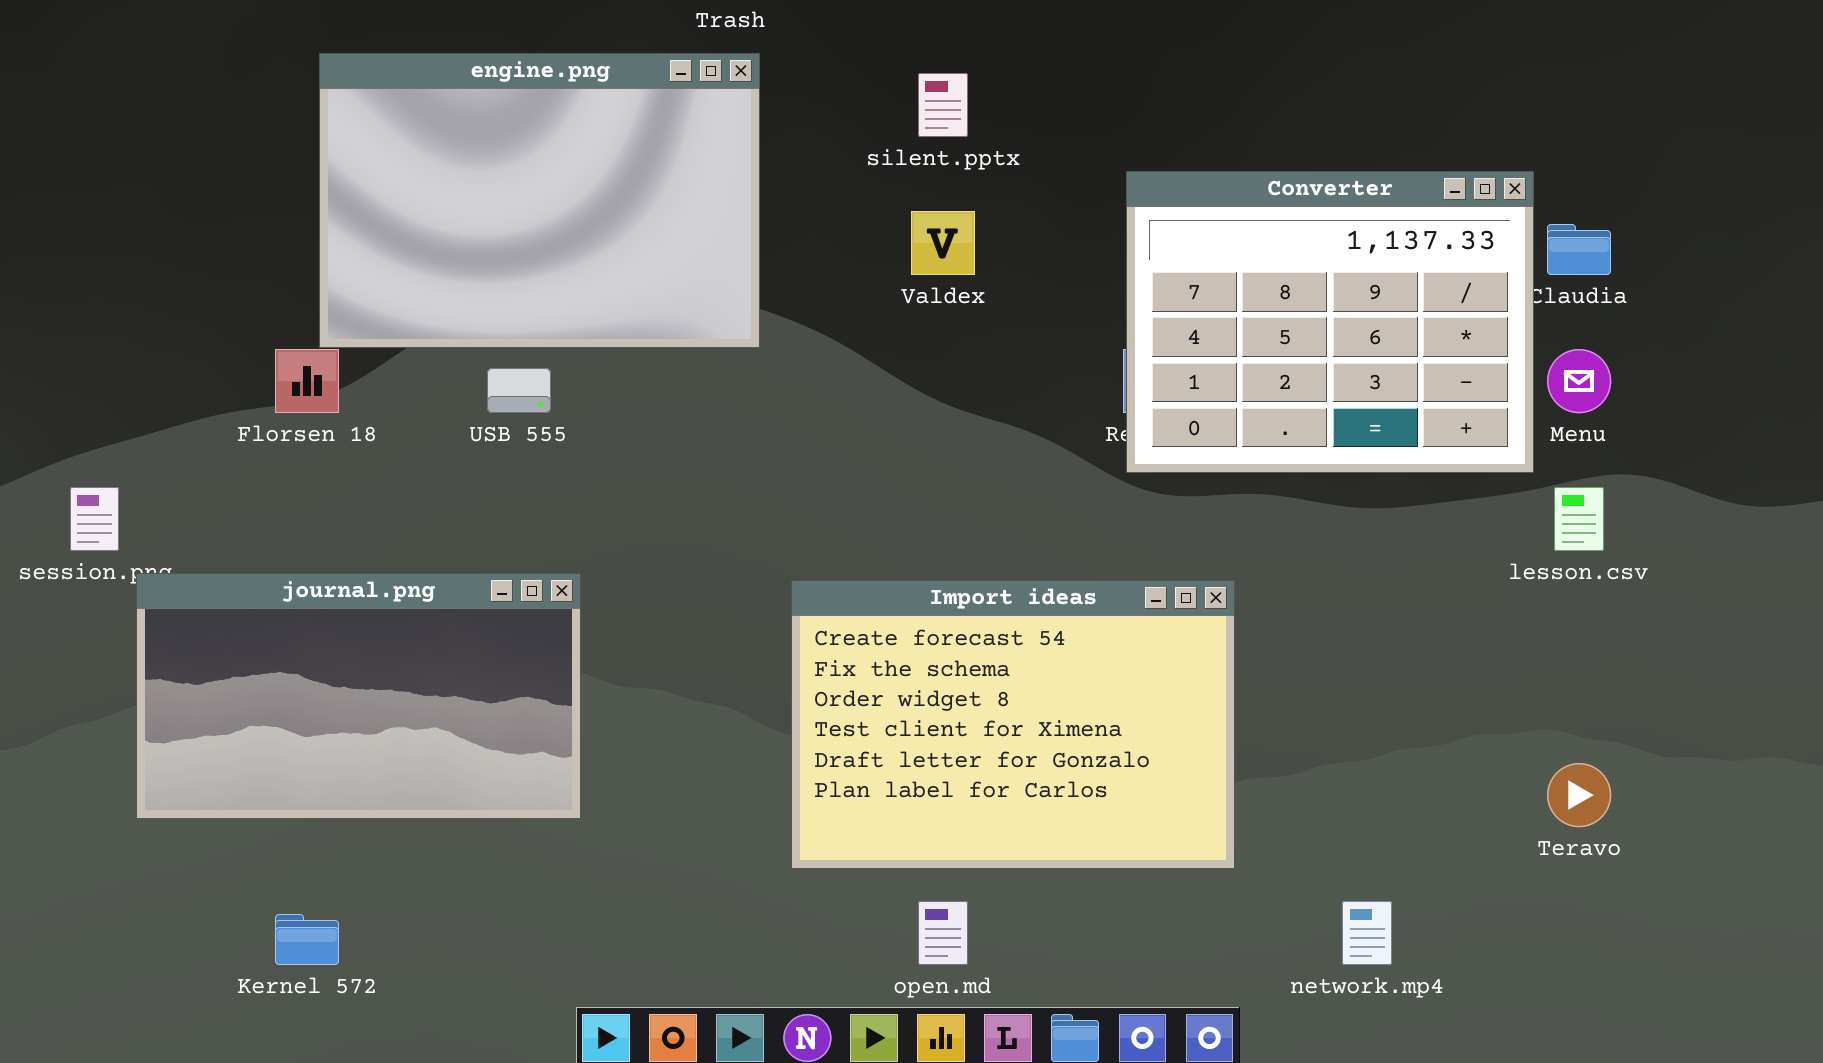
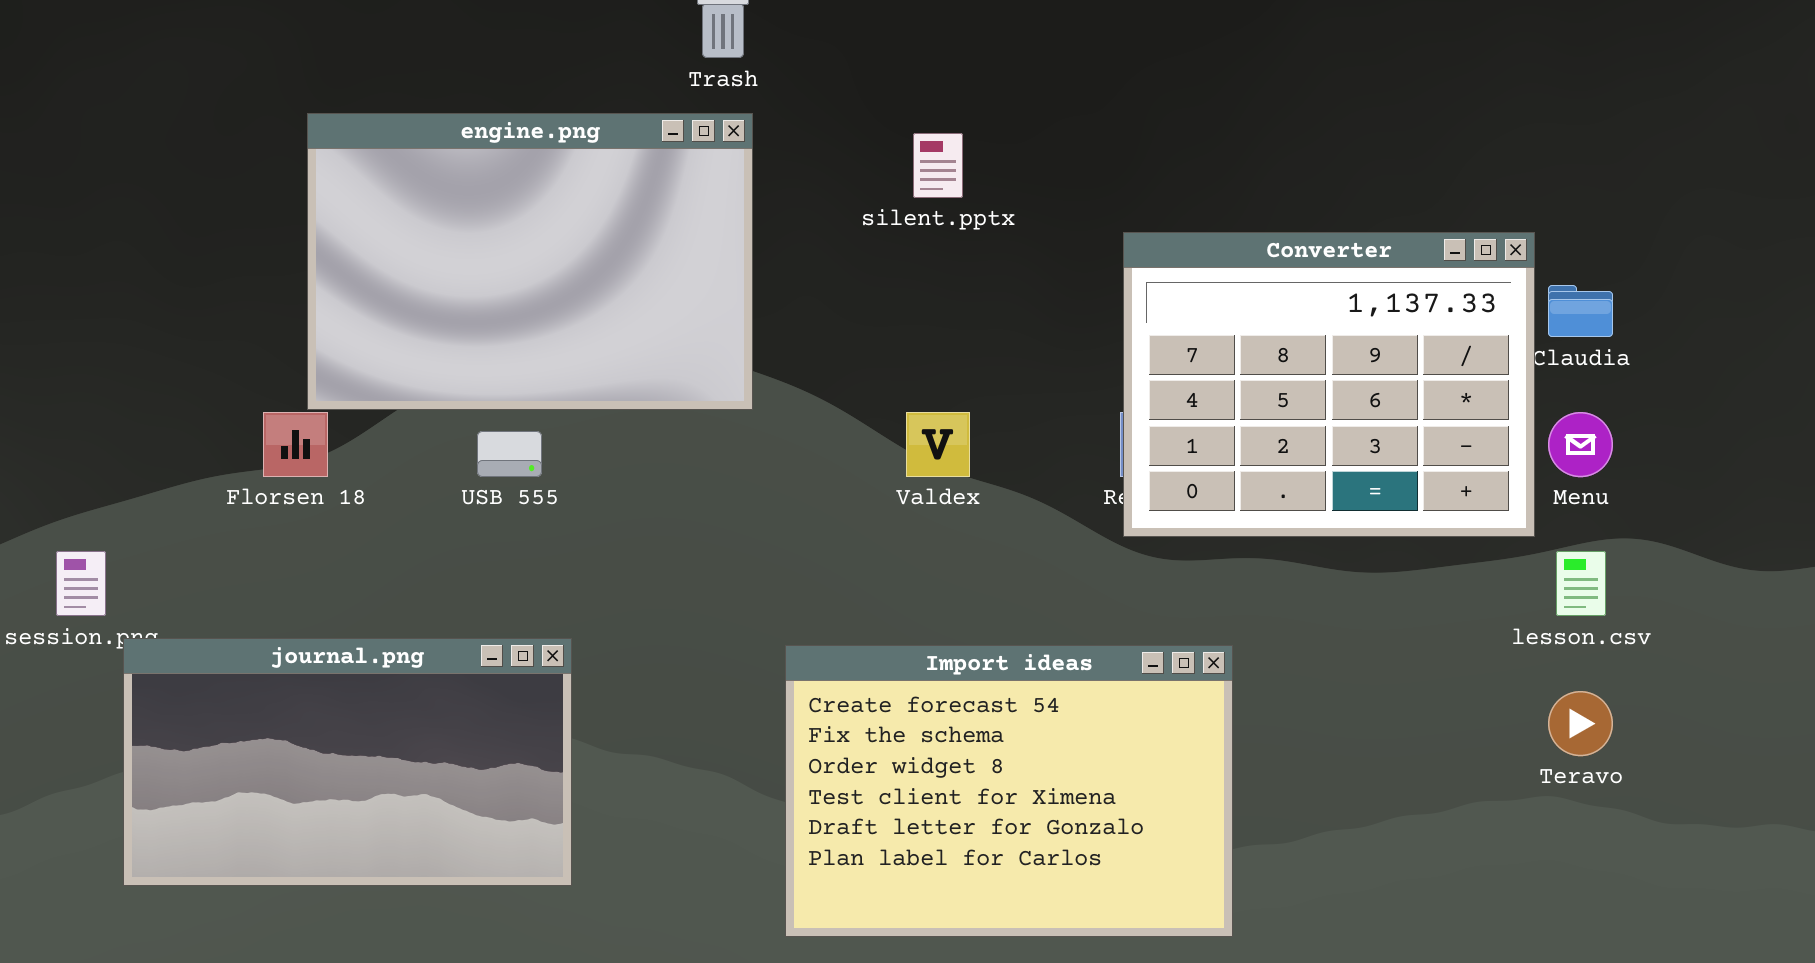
Valdex: [911,211,975,275] -> [906,412,970,477], moved
Teravo: [1547,763,1611,827] -> [1548,691,1613,756], moved

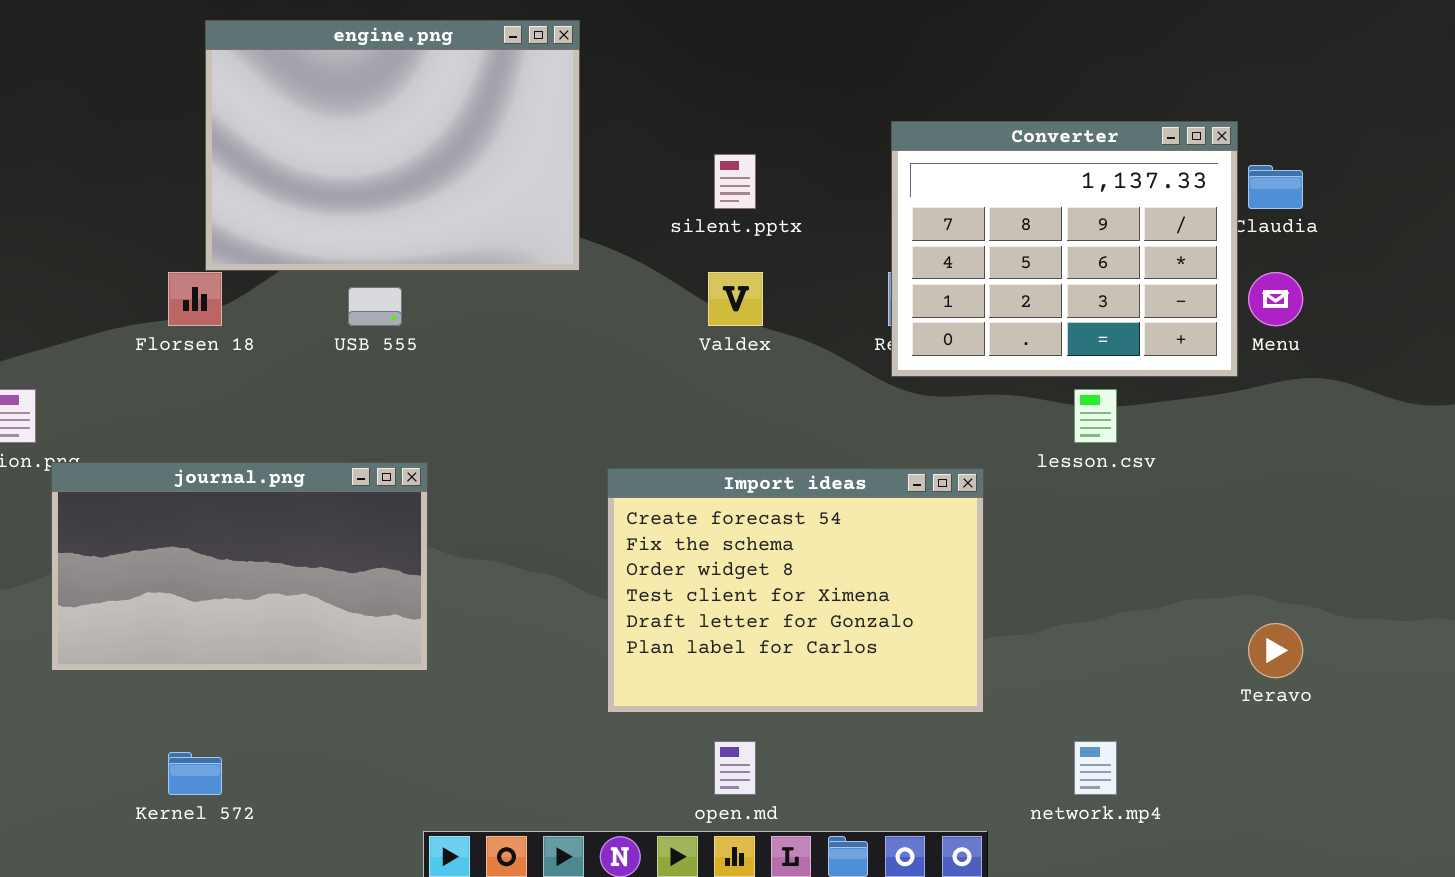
silent.pptx: [913,133,963,198] -> [714,154,756,209], moved
lesson.csv: [1556,551,1606,616] -> [1074,389,1117,443], moved
Teravo: [1548,691,1613,756] -> [1248,623,1303,678], moved

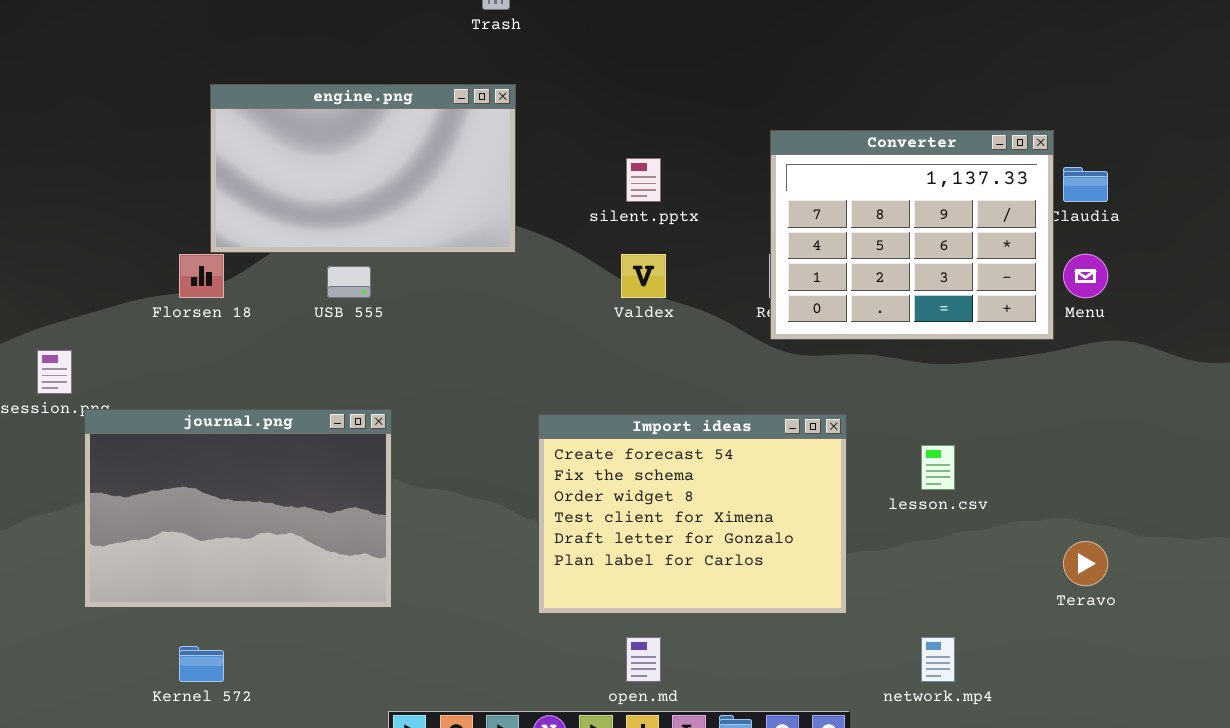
engine.png: [205,20,580,271] -> [210,84,516,253], resized
lesson.csv: [1074,389,1117,443] -> [921,445,955,490], moved
journal.png: [51,462,428,671] -> [84,409,392,608], resized

